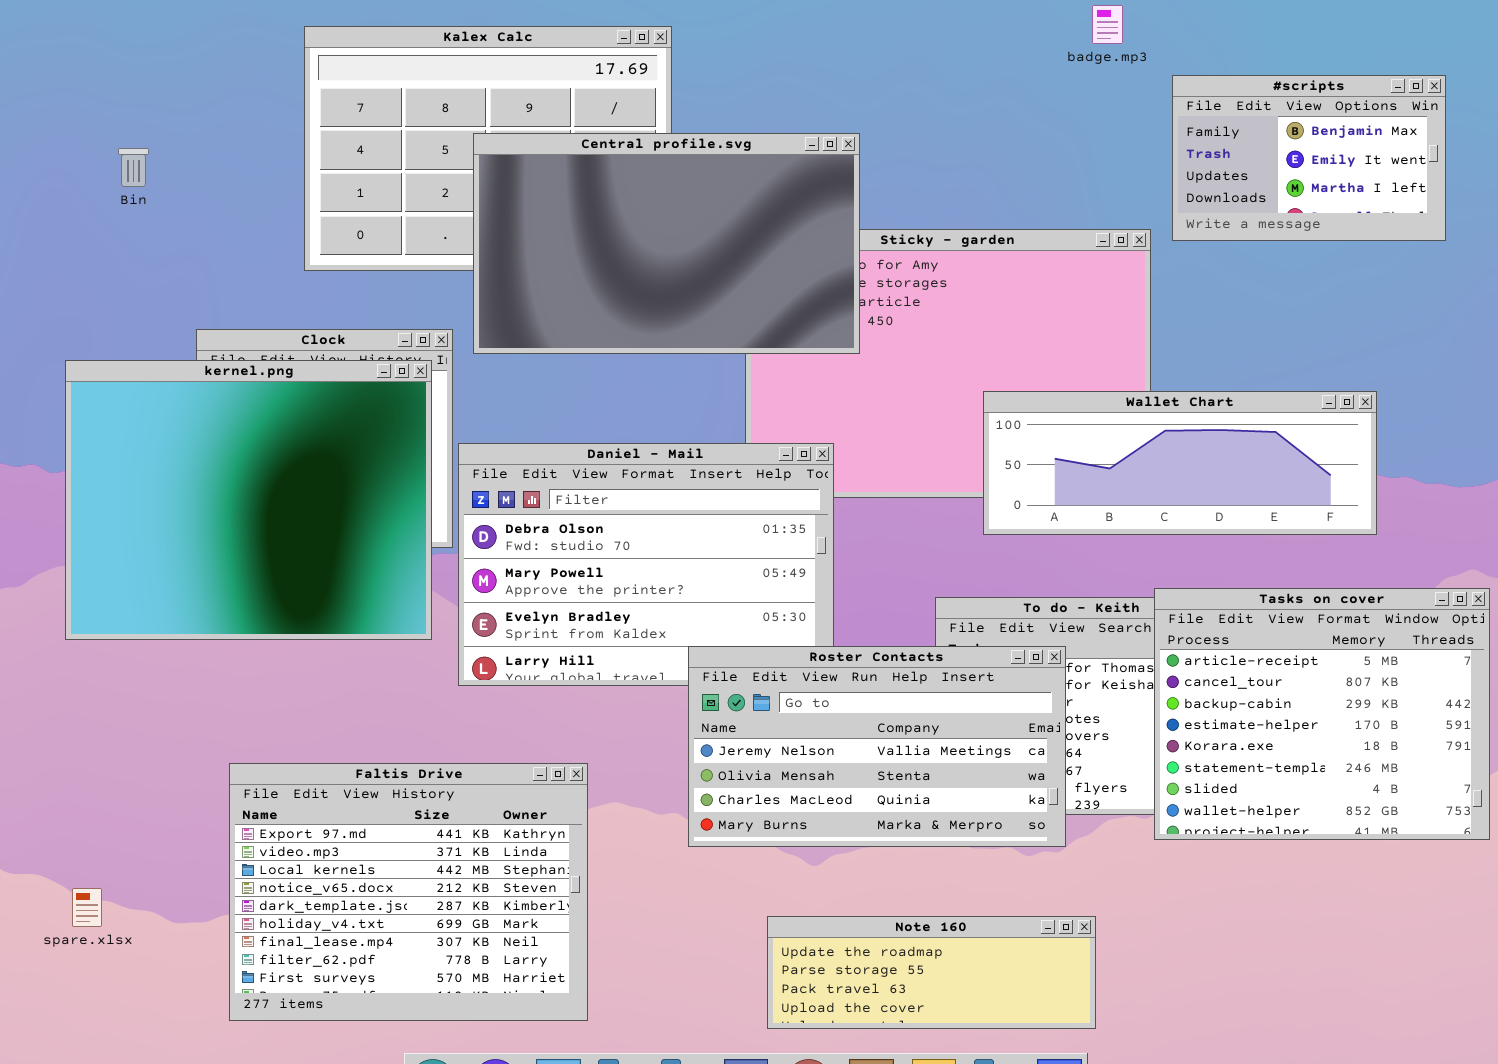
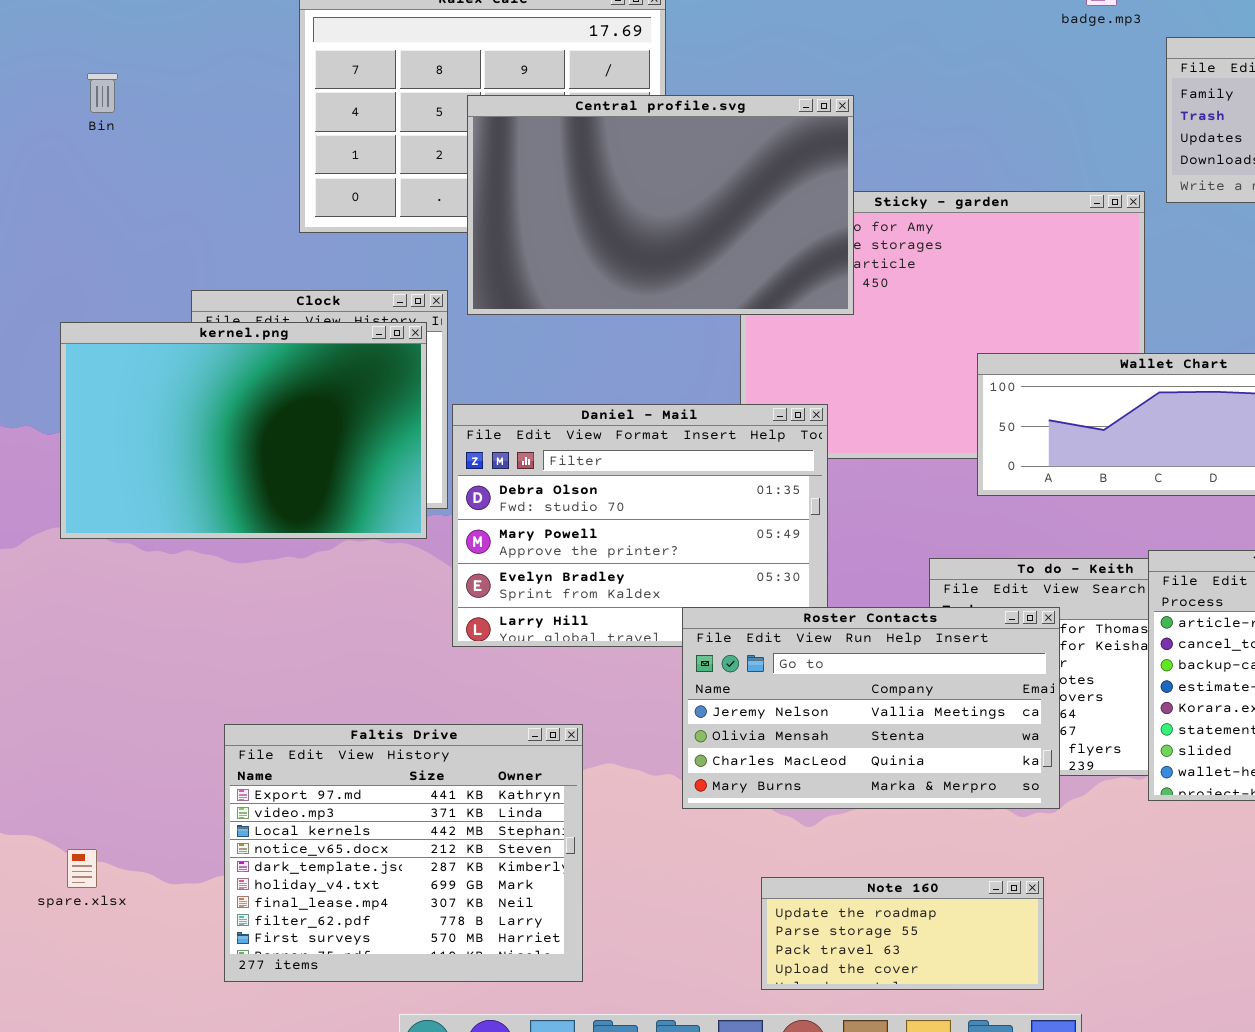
Bin: [118,148,149,187] -> [87,73,118,113], moved
kernel.png: [65,360,432,640] -> [60,322,427,539], resized
Note 160: [767,916,1096,1029] -> [761,877,1044,990], resized

